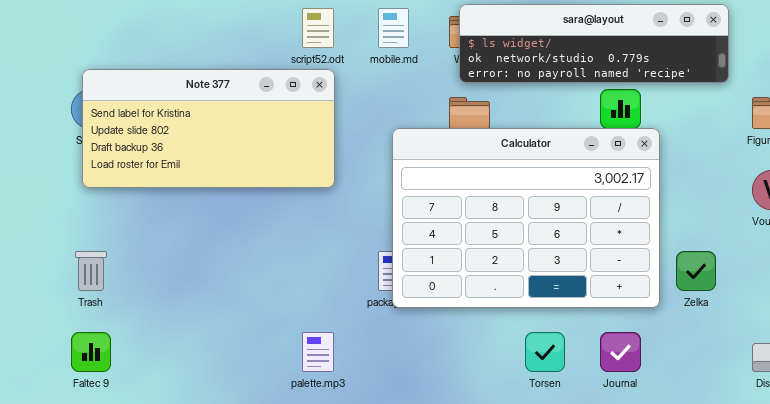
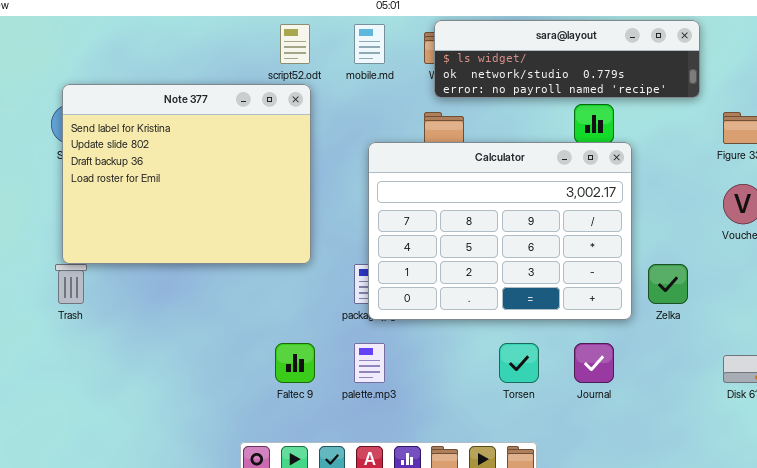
Note 377: [82,69,335,188] -> [62,84,311,264], resized
Faltec 9: [71,332,111,372] -> [275,343,315,383], moved
palette.mp3: [302,332,334,372] -> [354,343,385,383], moved

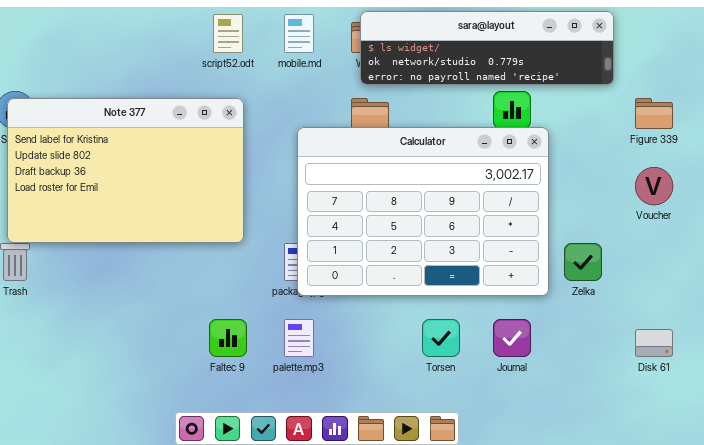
Note 377: [62,84,311,264] -> [7,98,244,243], resized

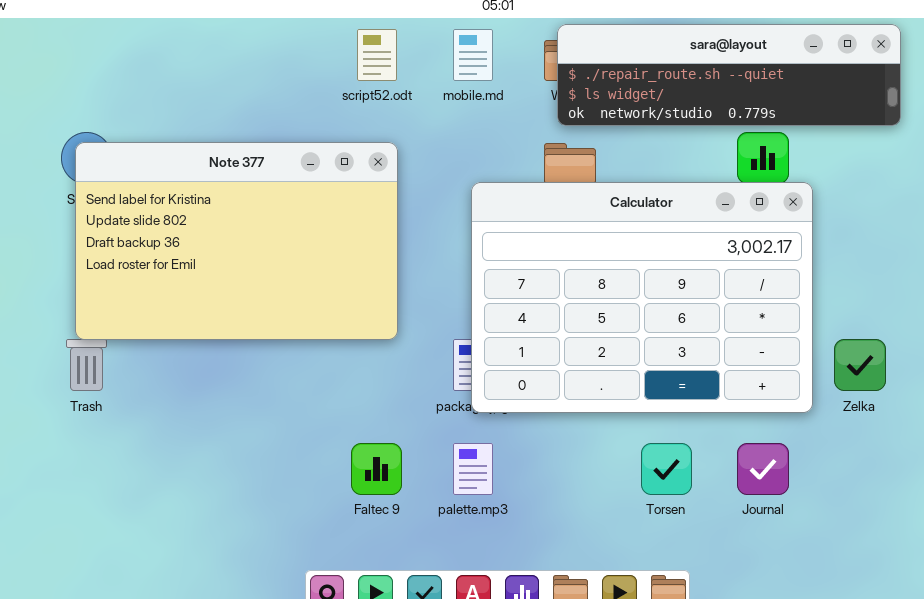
sara@layout: [360,11,614,85] -> [557,24,901,126], scrolled up 1 row

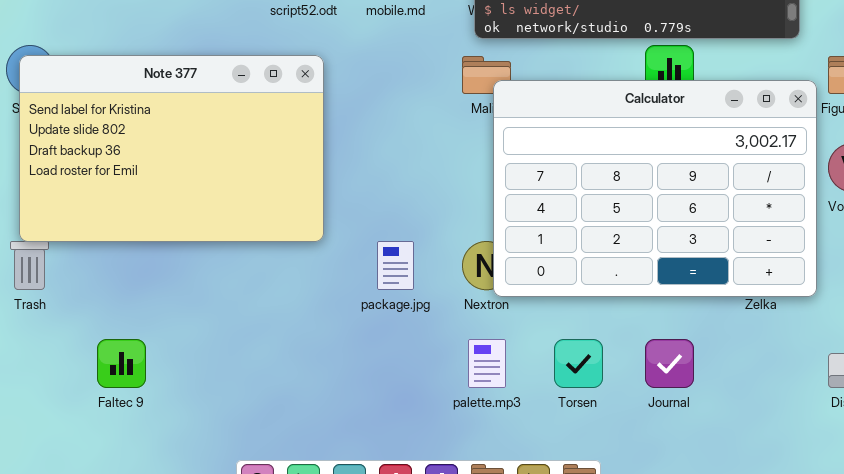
Calculator: [471,182,813,413] -> [493,80,817,297], moved
Faltec 9: [351,443,402,495] -> [97,339,146,388], moved
palette.mp3: [453,443,493,495] -> [468,339,506,388], moved

